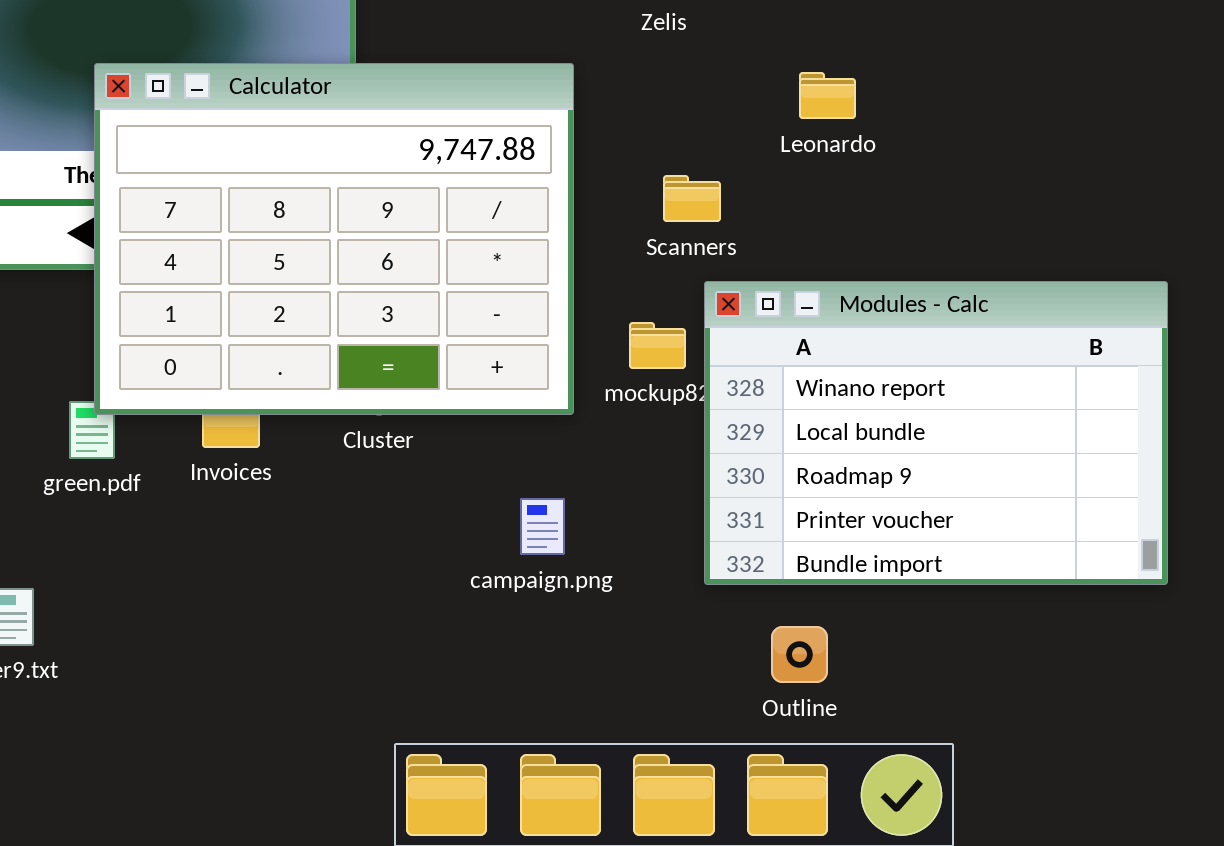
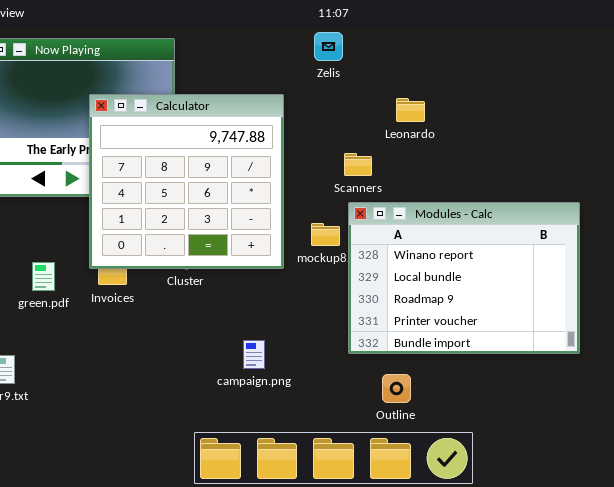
Calculator: [94,63,574,415] -> [89,94,284,269], resized
Scanners: [663,175,721,222] -> [344,153,372,176], moved
campaign.png: [520,498,565,555] -> [243,340,265,369], moved

